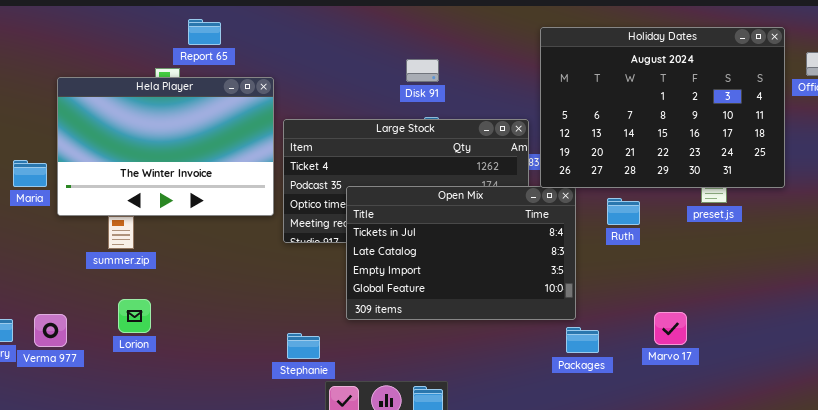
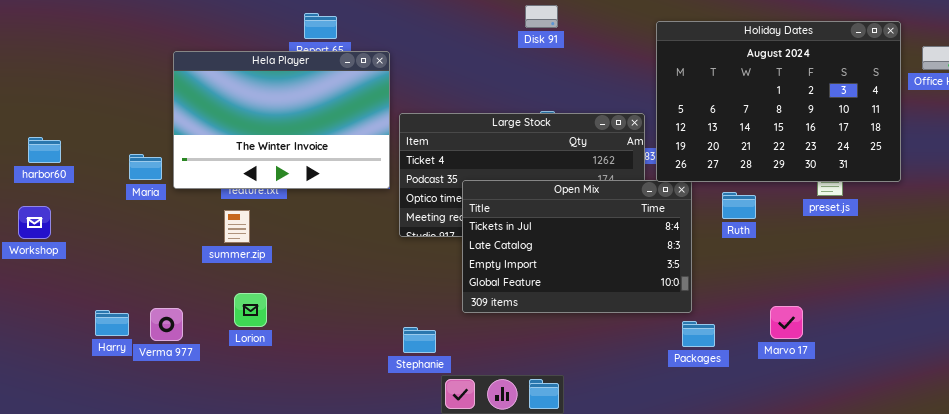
Disk 91: [406,59,439,82] -> [525,5,558,28], moved
Hela Player: [57,77,274,216] -> [173,51,390,189], moved

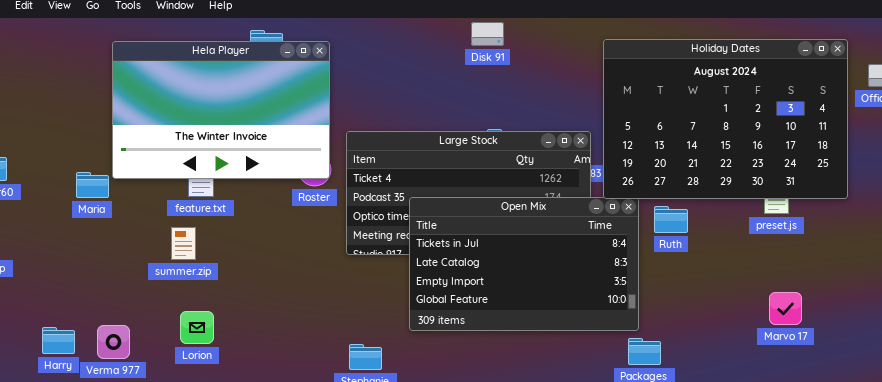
Hela Player: [173,51,390,189] -> [112,41,330,179], moved
Ruth: [722,192,756,219] -> [654,206,688,233], moved
Marvo 17: [770,306,803,339] -> [769,292,802,325], moved

